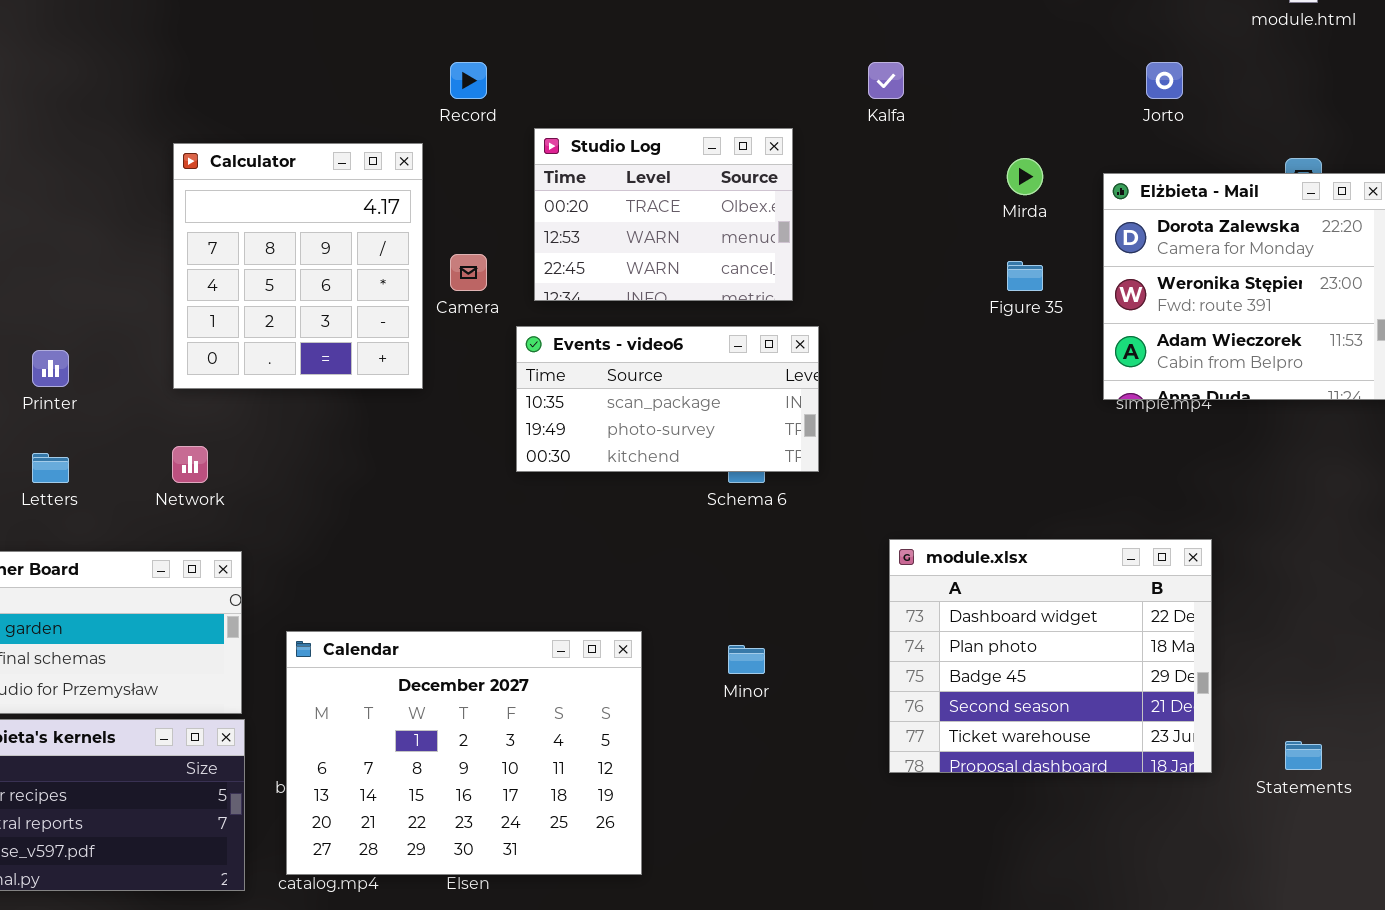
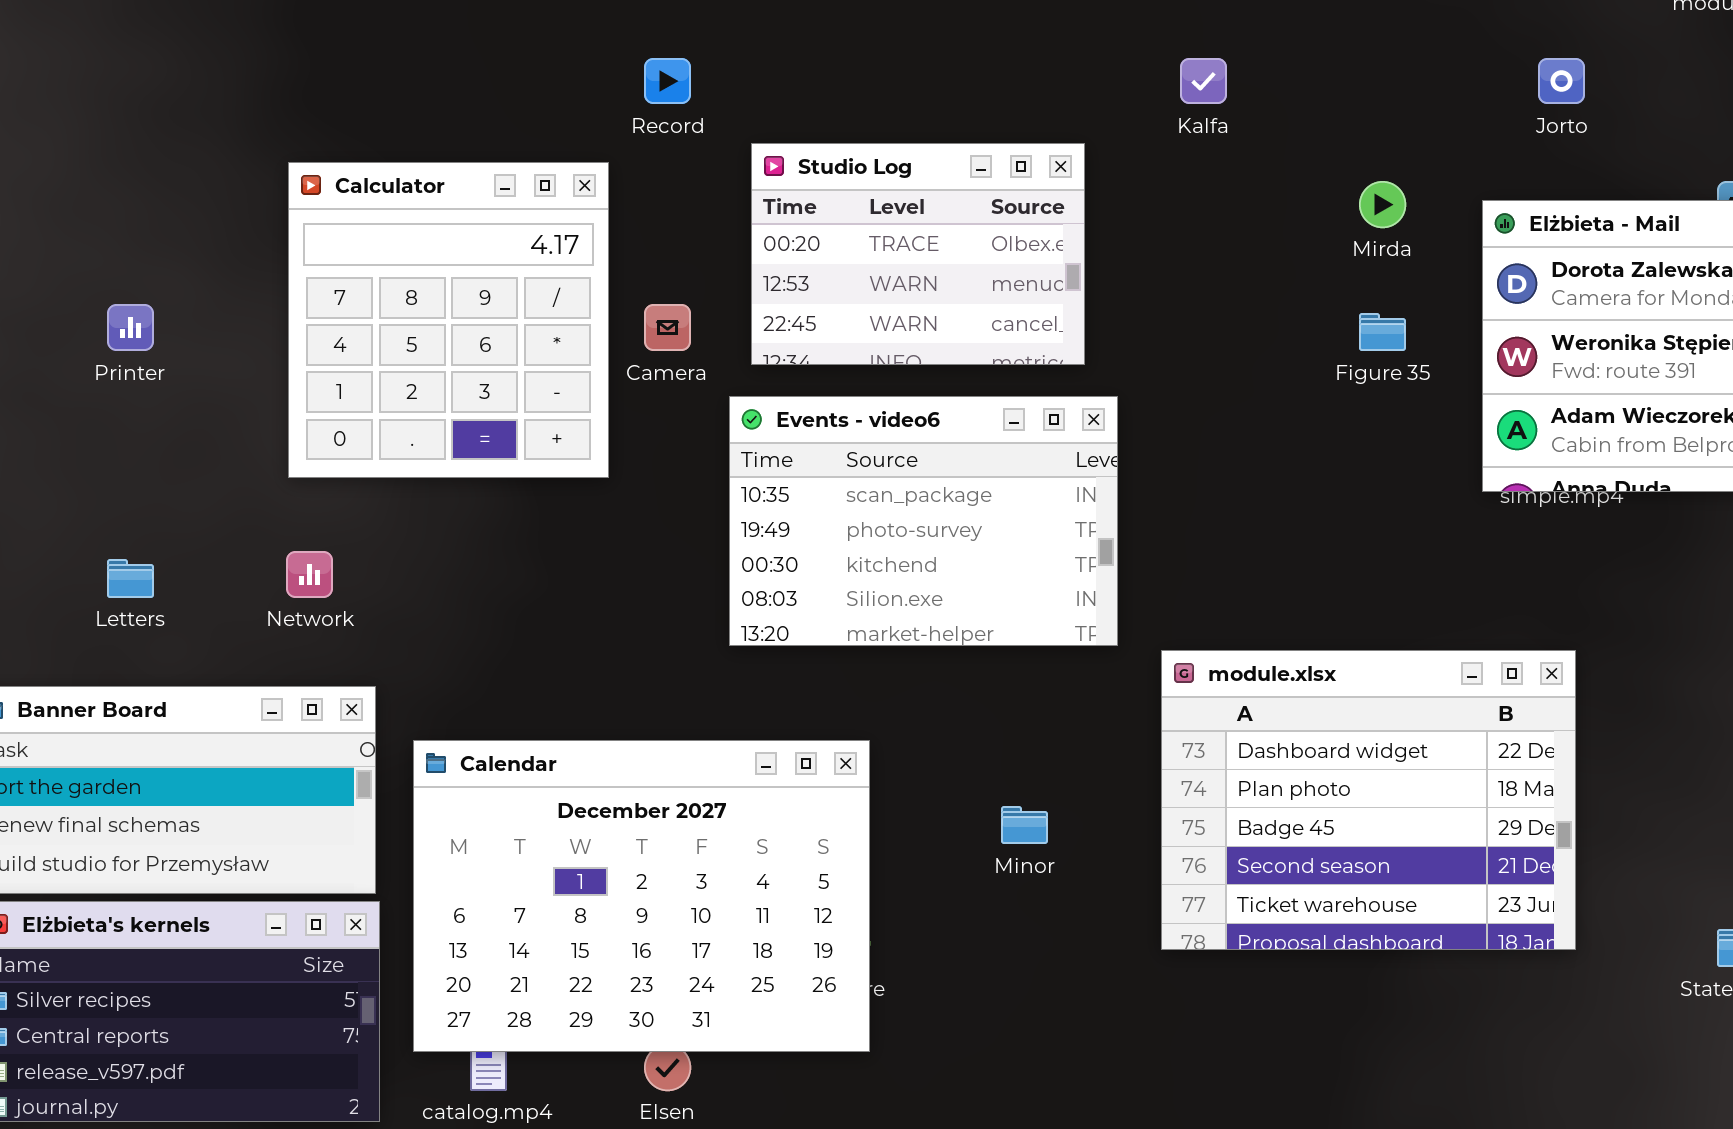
Events - video6: [516,326,819,472] -> [729,396,1118,646], resized
Printer: [32,350,69,387] -> [107,304,154,351], moved
module.xlsx: [889,539,1212,773] -> [1161,650,1576,950], moved
Calendar: [286,631,642,875] -> [413,740,870,1052], moved

